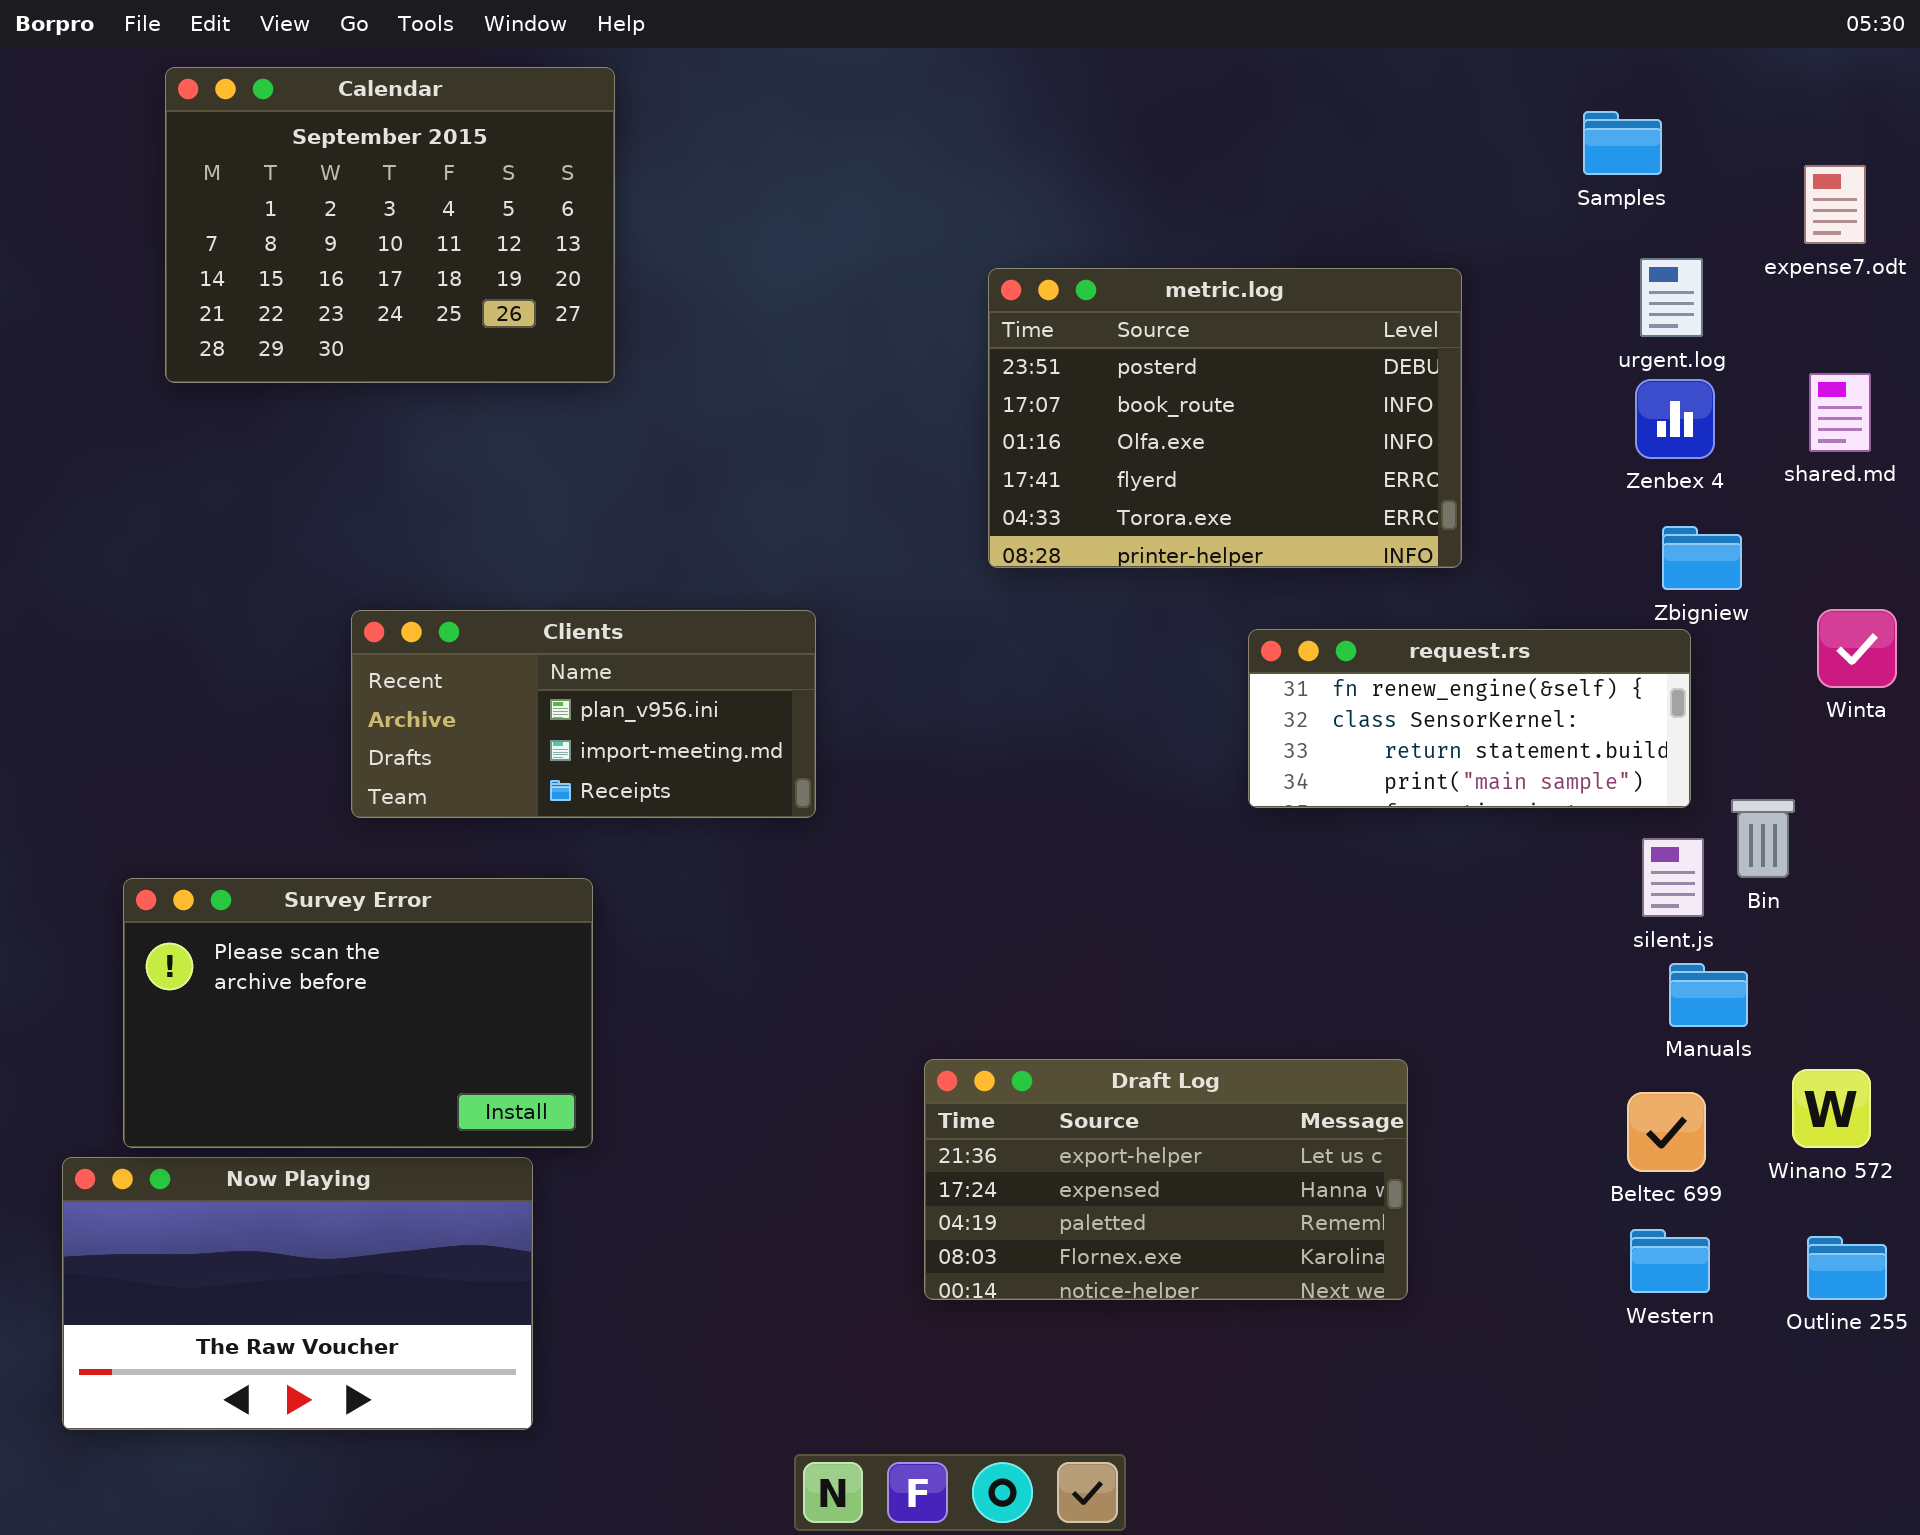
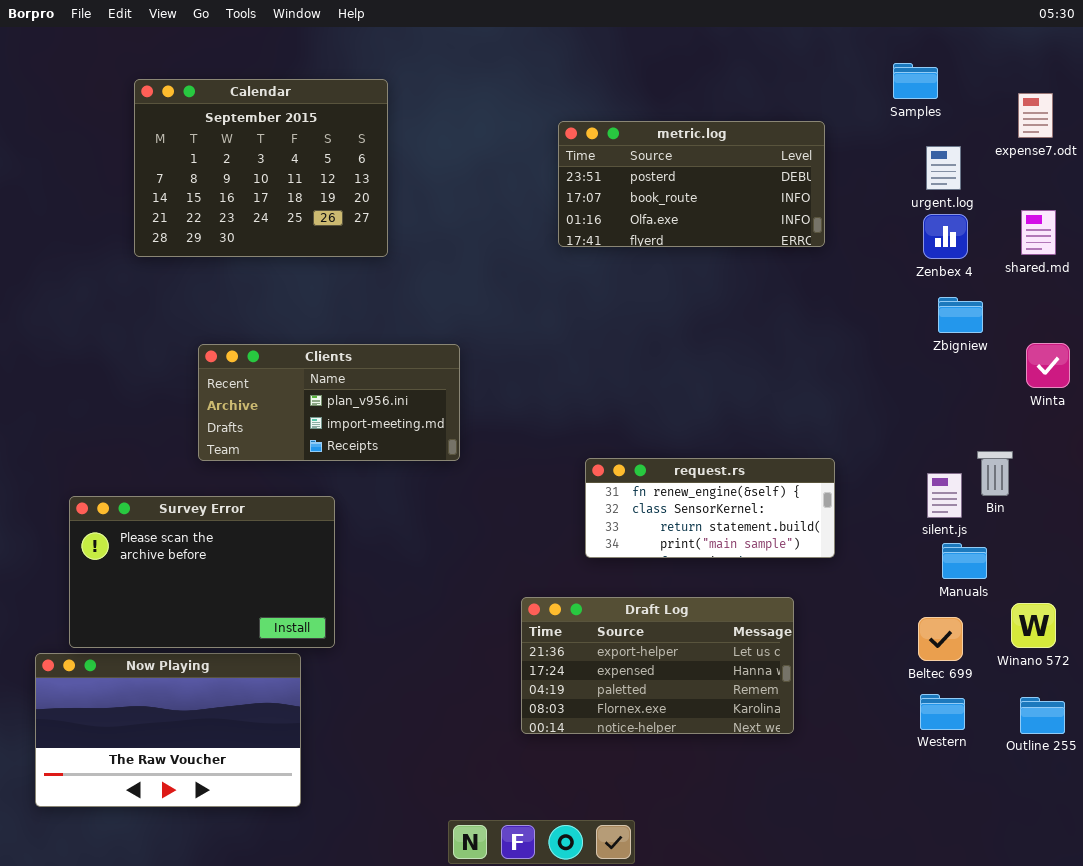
Calendar: [165,67,615,383] -> [134,79,388,257], moved
metric.log: [988,268,1462,568] -> [558,121,825,247], moved, resized
request.rs: [1248,629,1691,808] -> [585,458,835,558], moved

